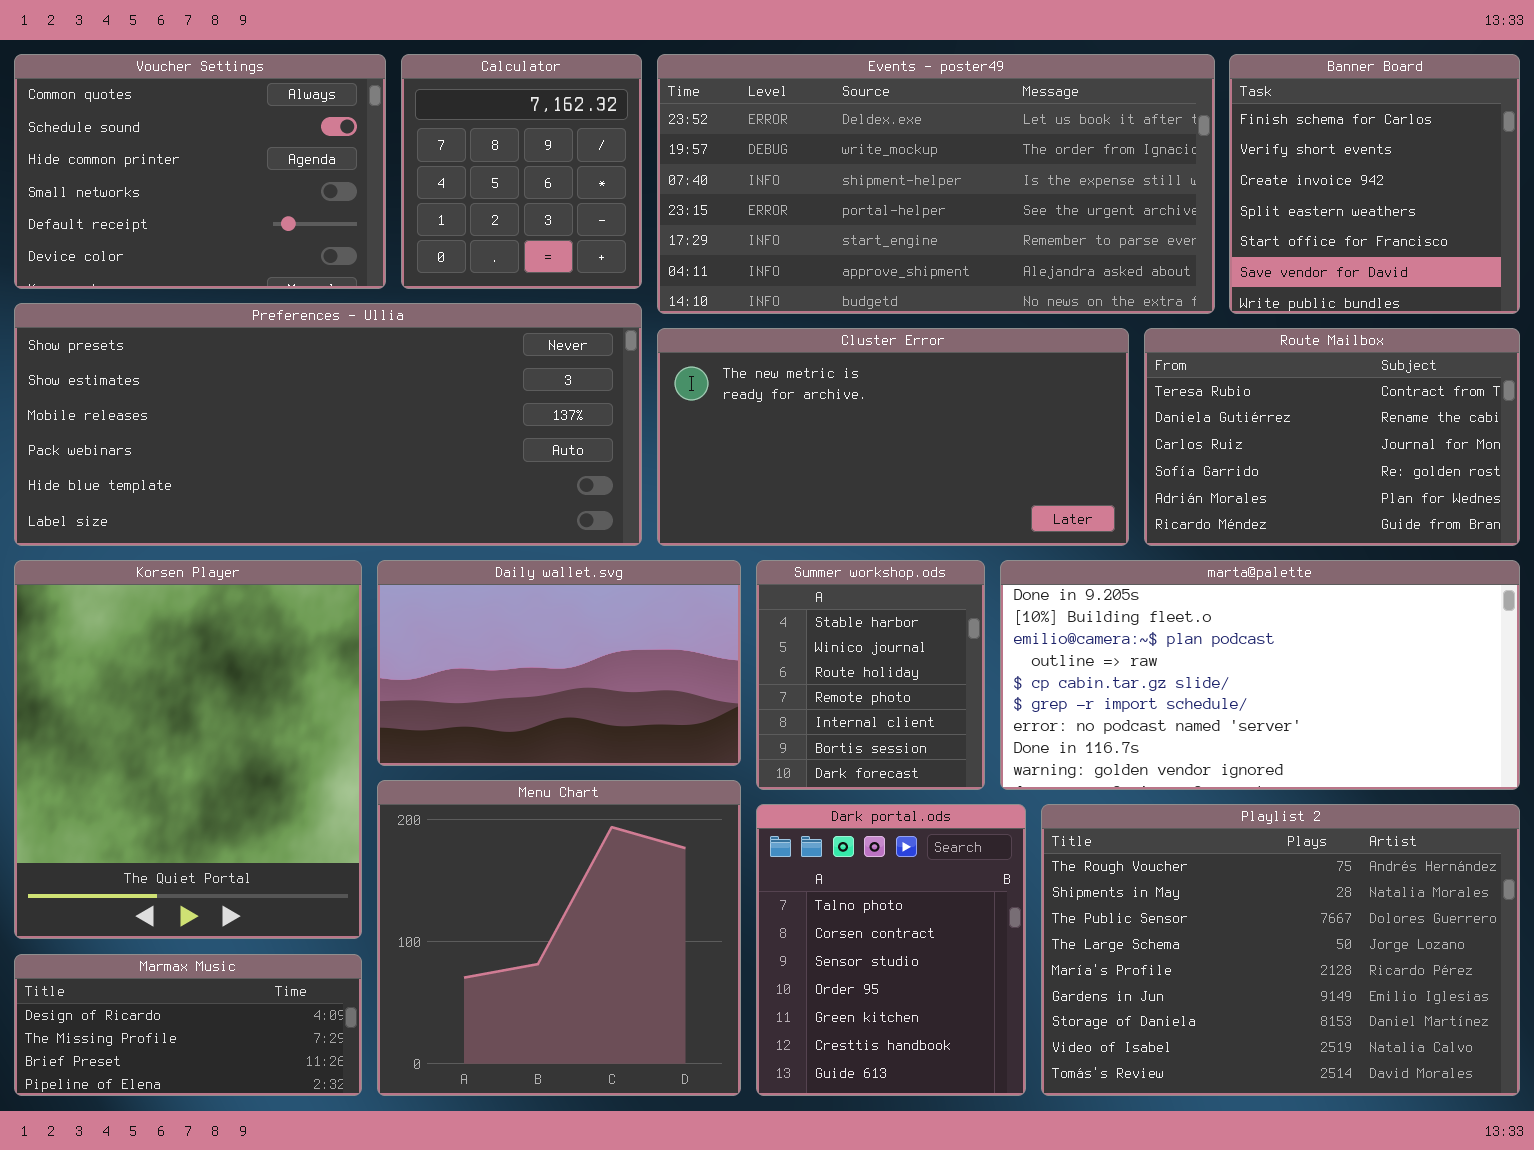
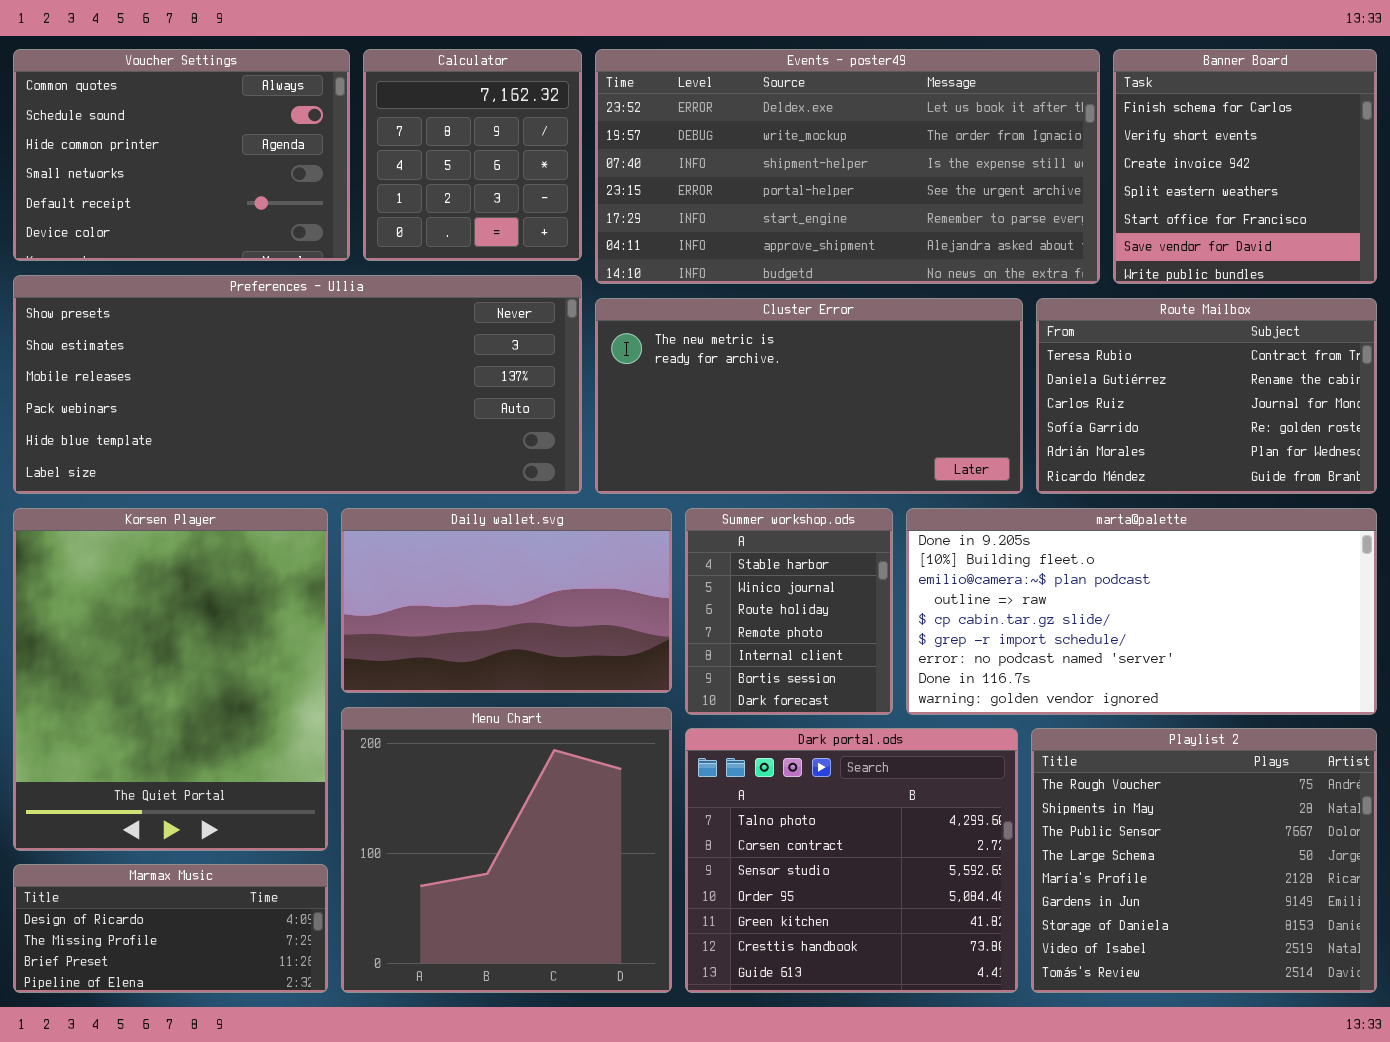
Dark portal.ods: [756,804,1026,1096] -> [685,728,1018,993], resized
Playlist 2: [1041,804,1520,1096] -> [1031,728,1377,993], resized

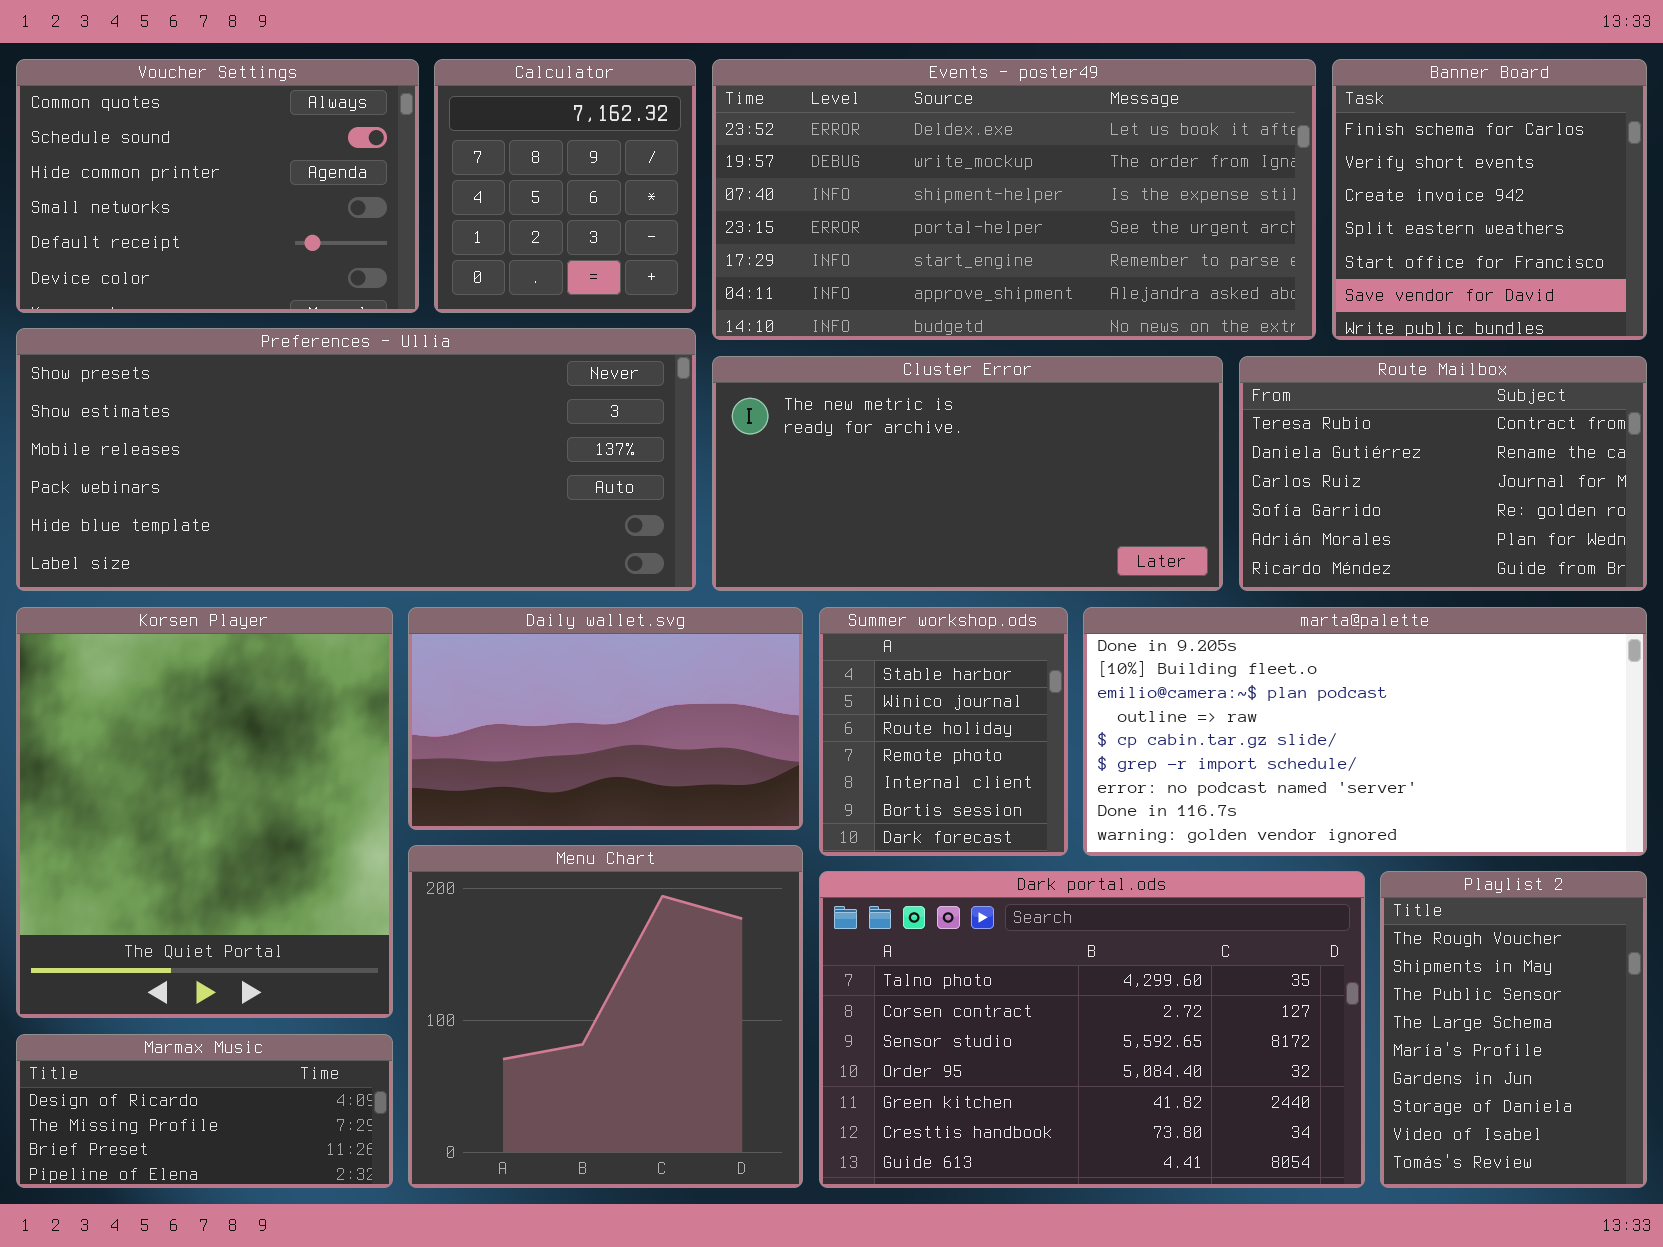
Dark portal.ods: [685,728,1018,993] -> [819,871,1365,1188], resized
Playlist 2: [1031,728,1377,993] -> [1380,871,1647,1188], resized

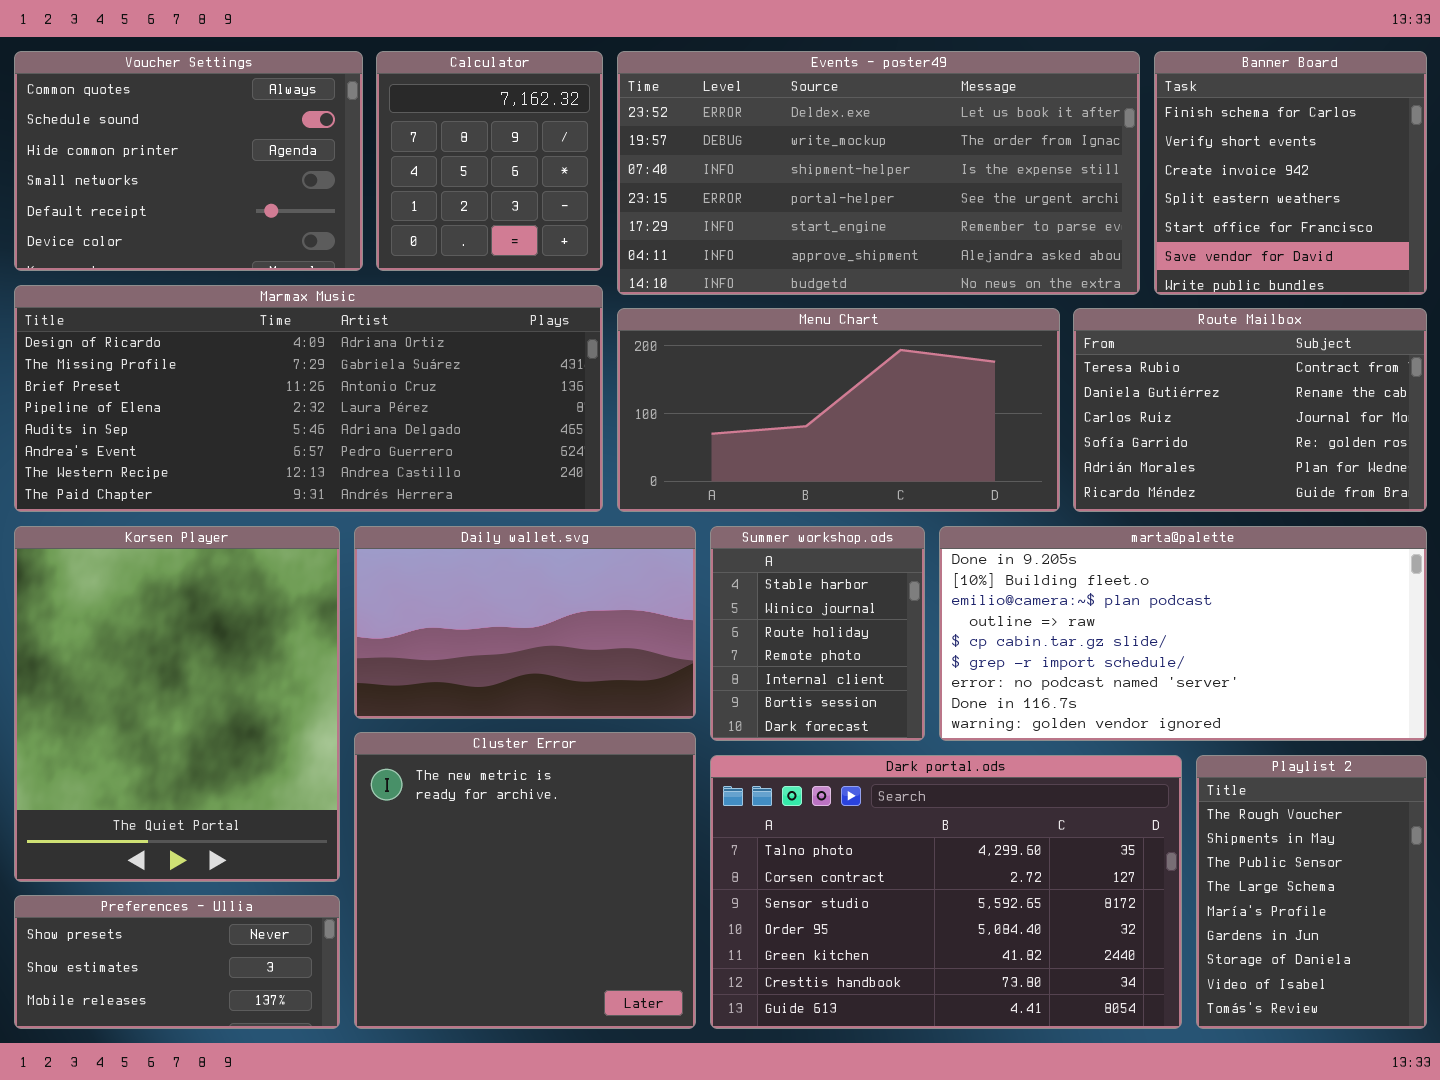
Preferences - Ullia: [16,328,696,591] -> [14,895,340,1029], moved, resized
Cluster Error: [712,356,1223,591] -> [354,732,696,1029], moved, resized
Menu Chart: [408,845,803,1188] -> [617,308,1060,512], moved, resized
Marmax Music: [16,1034,393,1188] -> [14,285,603,512], moved, resized

